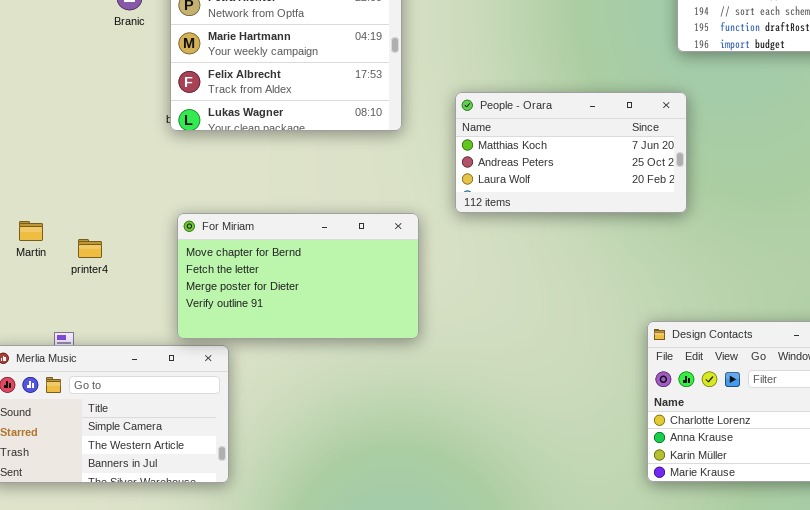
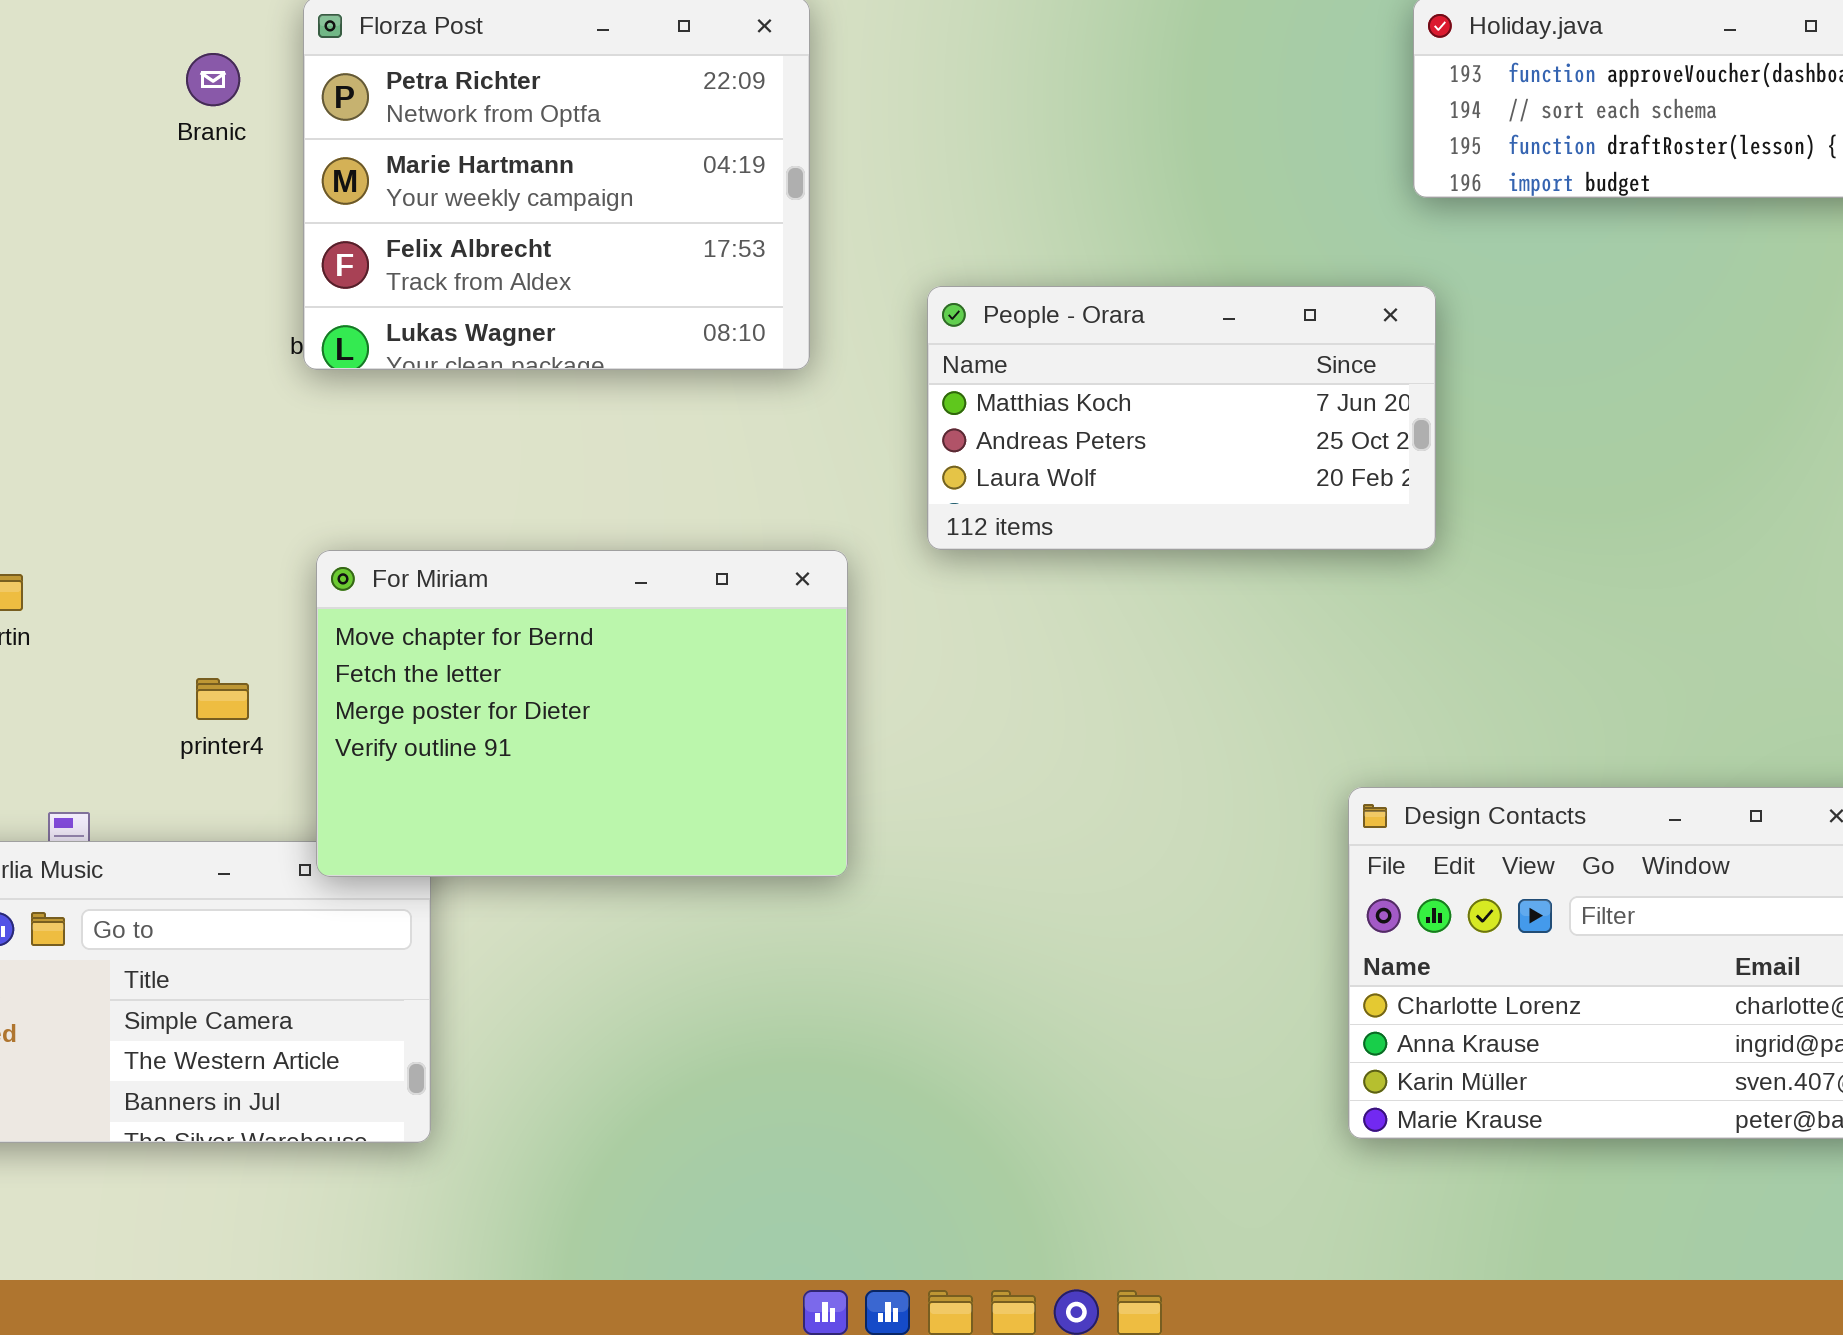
For Miriam: [177,213,419,339] -> [316,550,848,877], resized
printer4: [78,239,102,258] -> [196,678,249,720], moved

